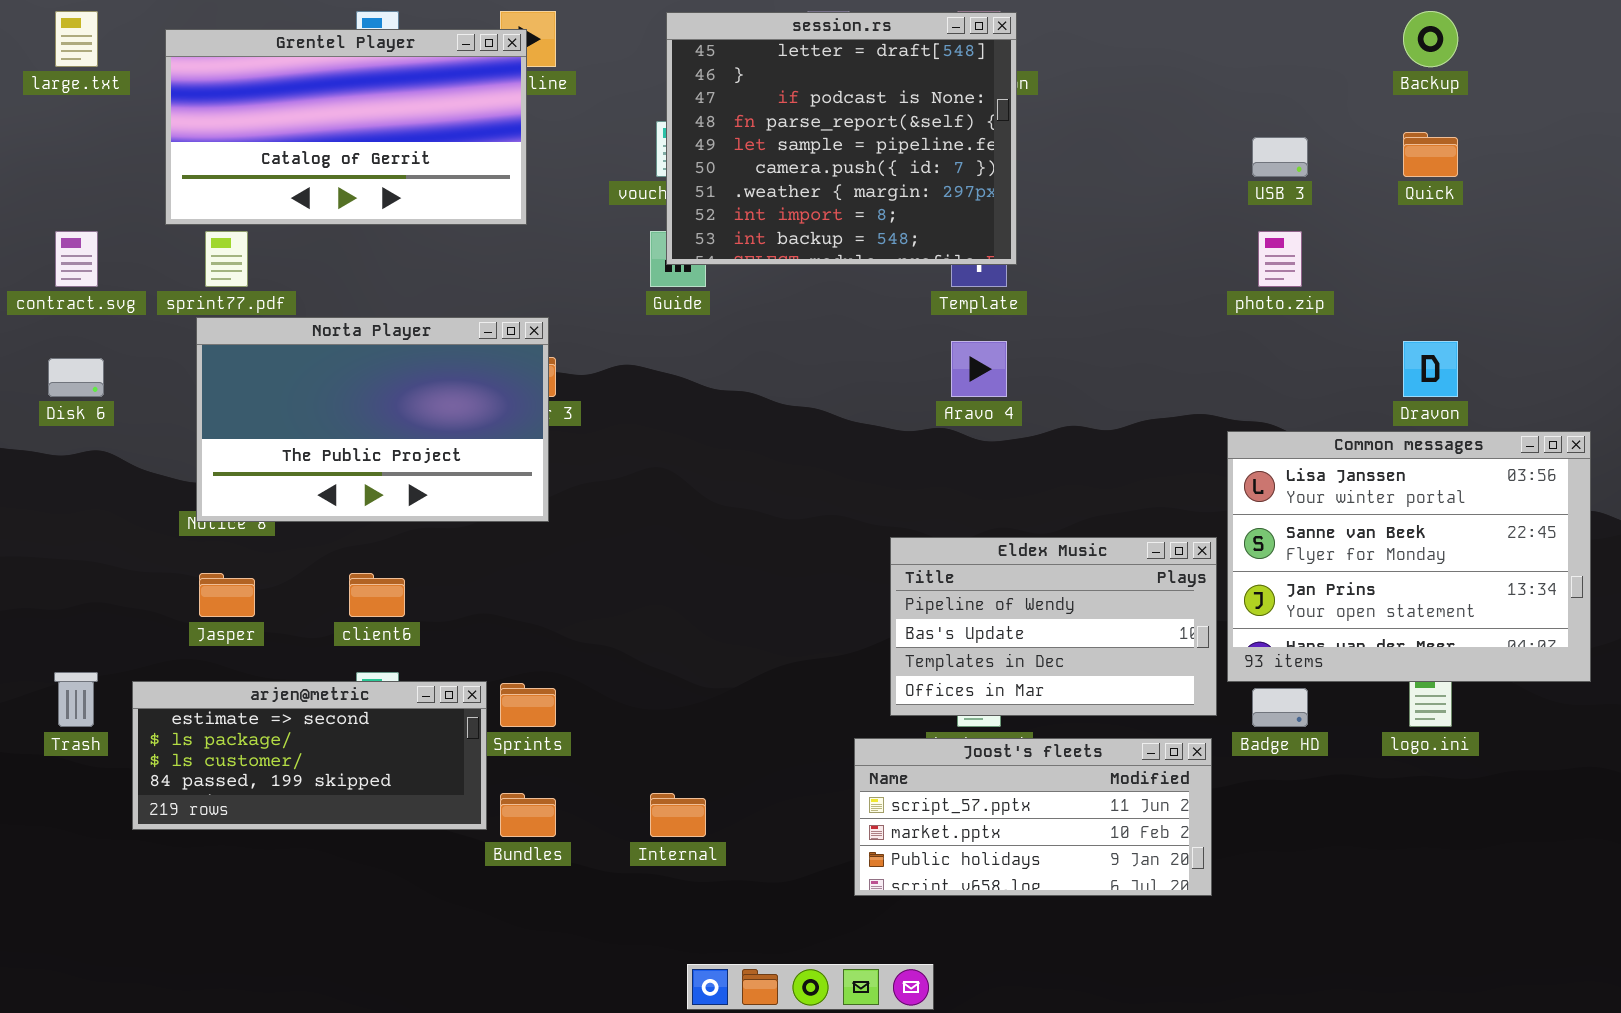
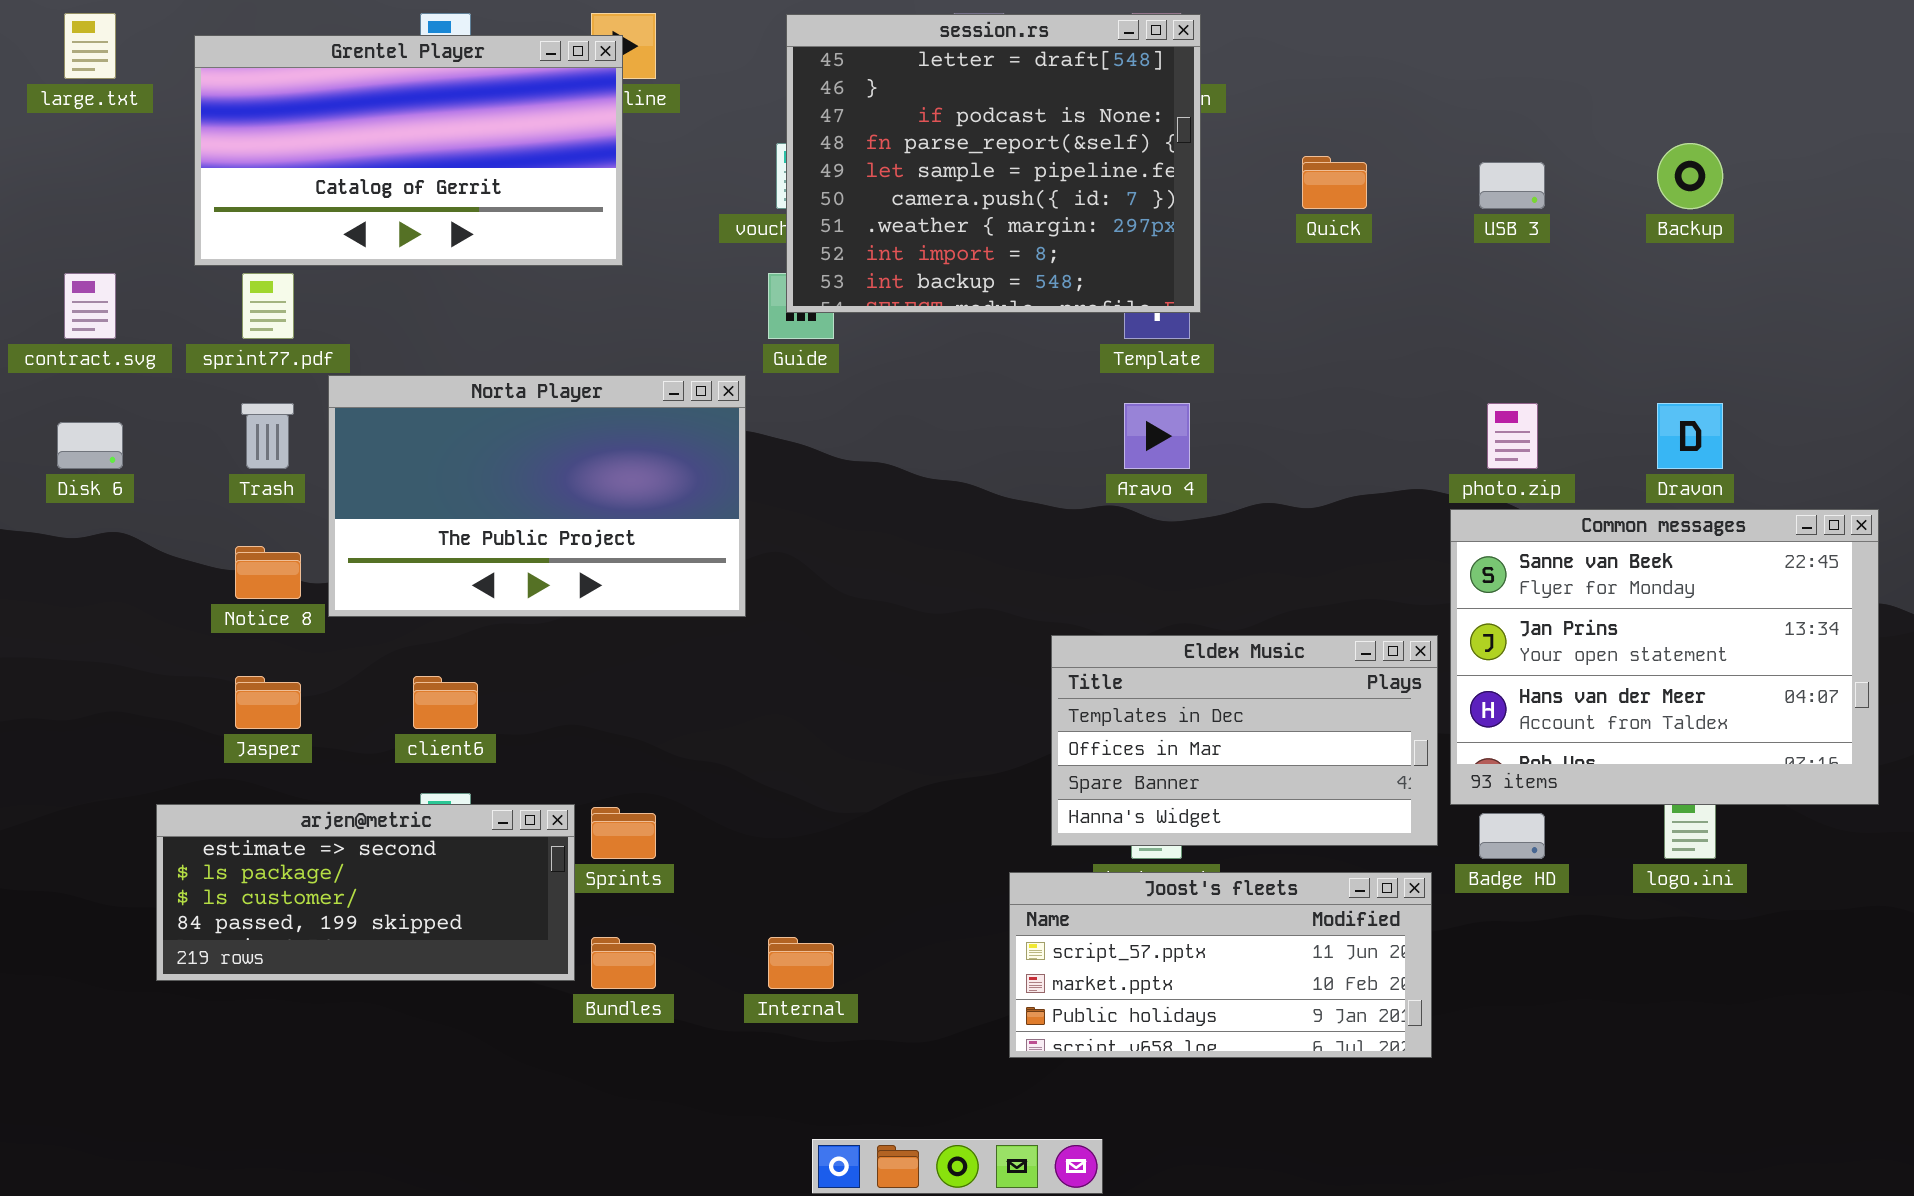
Backup: [1403,11,1458,67] -> [1657,143,1723,209], moved
Quick: [1403,132,1458,177] -> [1302,156,1367,209], moved
photo.zip: [1258,231,1302,287] -> [1487,403,1538,469], moved
Norta Player: [196,317,549,522] -> [328,375,746,617], moved
Common messages: [1227,431,1591,682] -> [1450,509,1879,805], scrolled down 1 row
Eldex Music: [890,537,1217,716] -> [1051,635,1438,846], scrolled down 2 rows
Trash: [54,672,98,727] -> [241,403,294,469], moved

